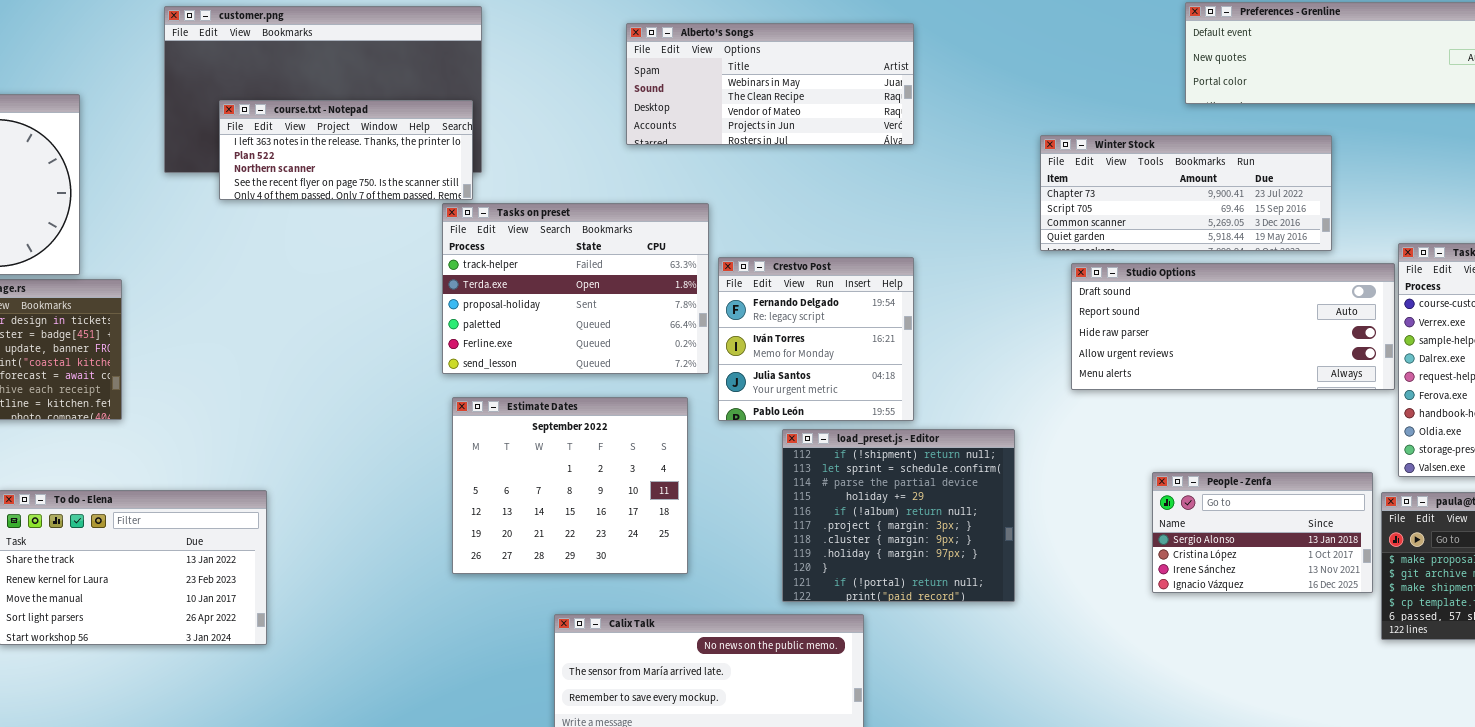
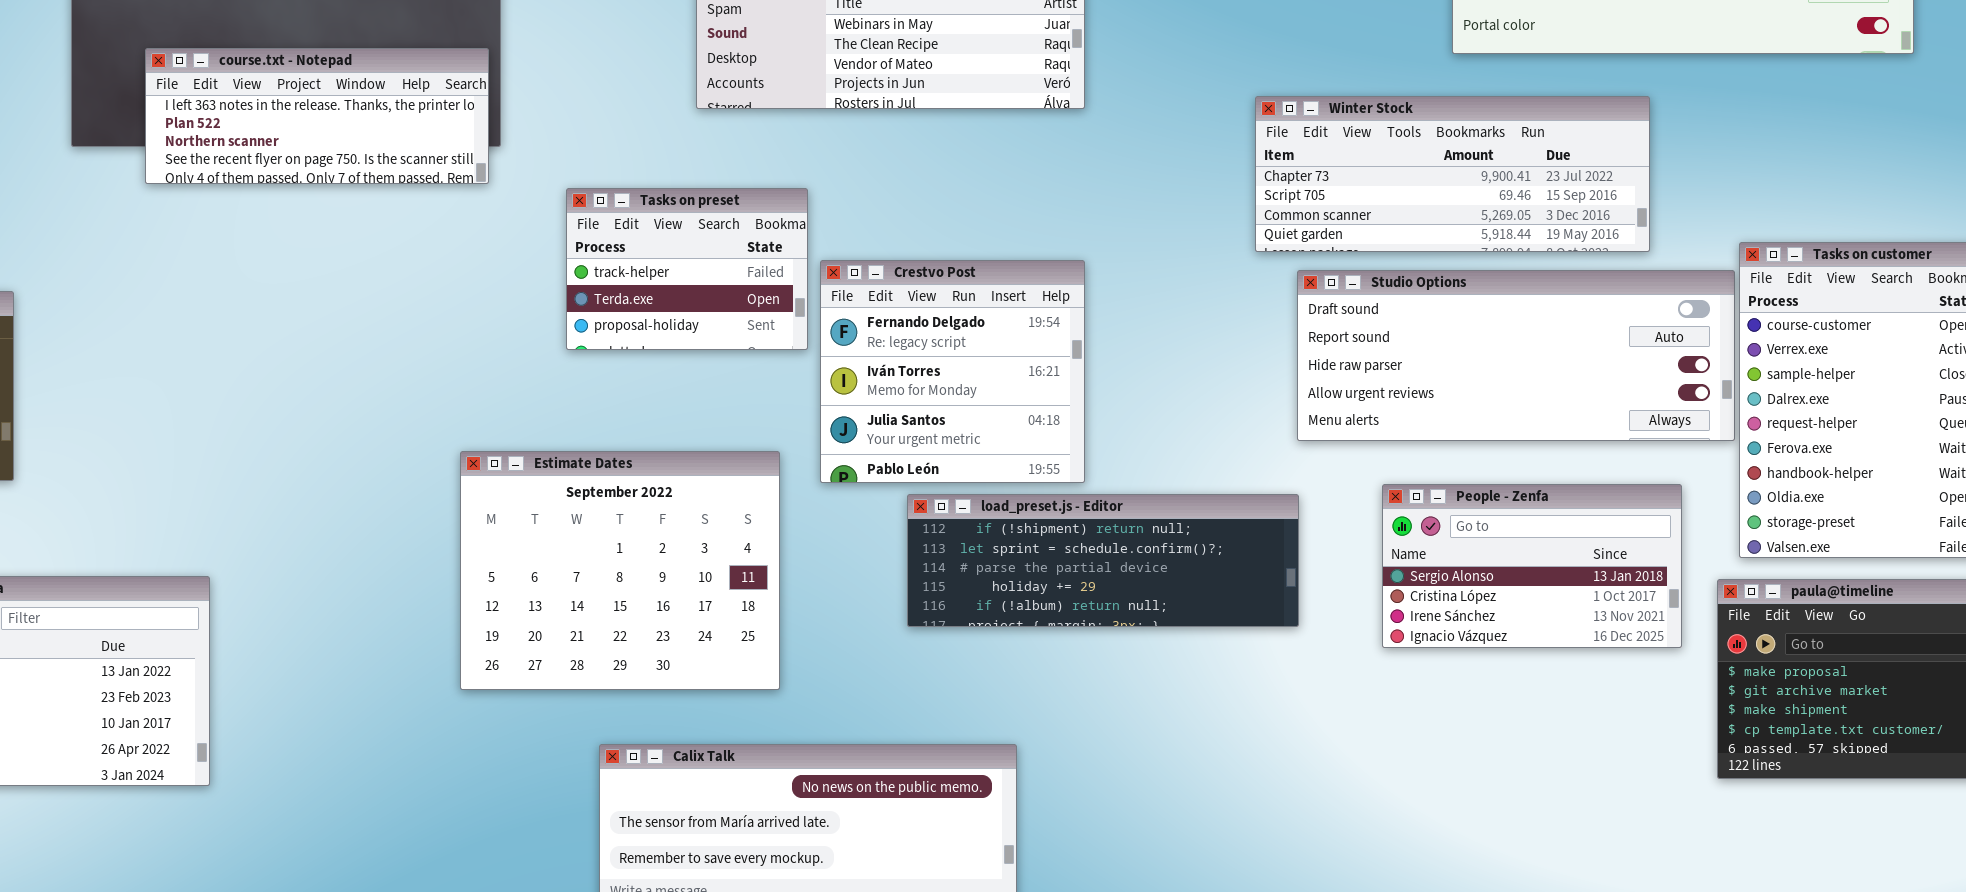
Tasks on preset: [442,203,709,374] -> [566,188,808,350], resized
load_preset.js - Editor: [782,429,1015,602] -> [907,494,1299,627], resized
People - Zenfa: [1152,472,1373,593] -> [1382,484,1682,648], moved

